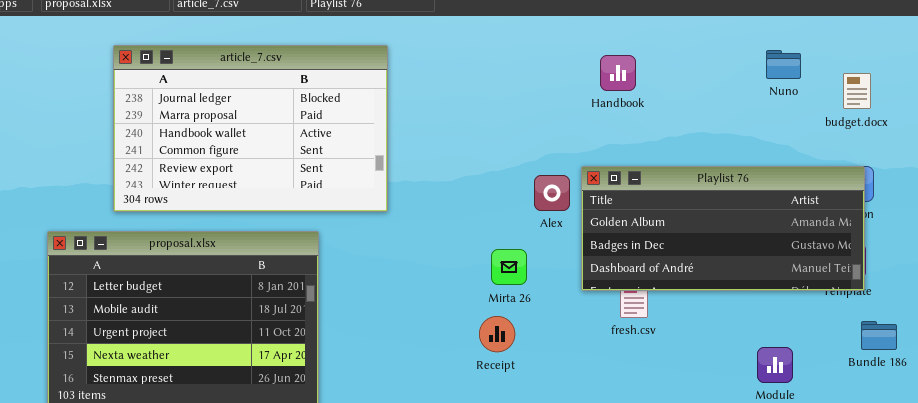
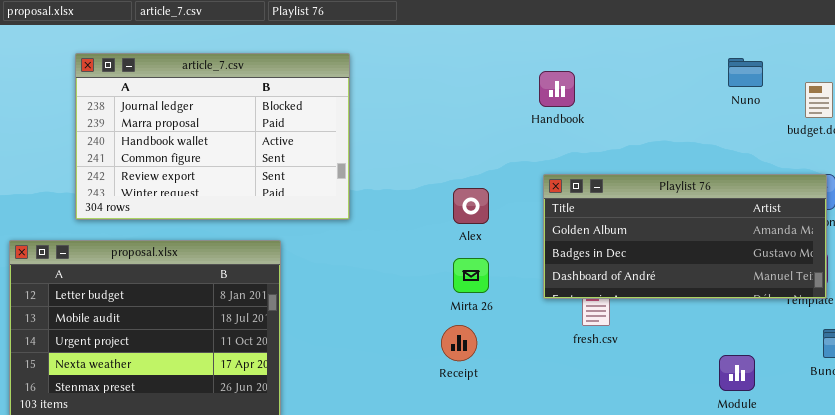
Handbook: [600,55,636,91] -> [539,71,575,107], moved
Alex: [534,175,570,211] -> [453,188,489,224], moved

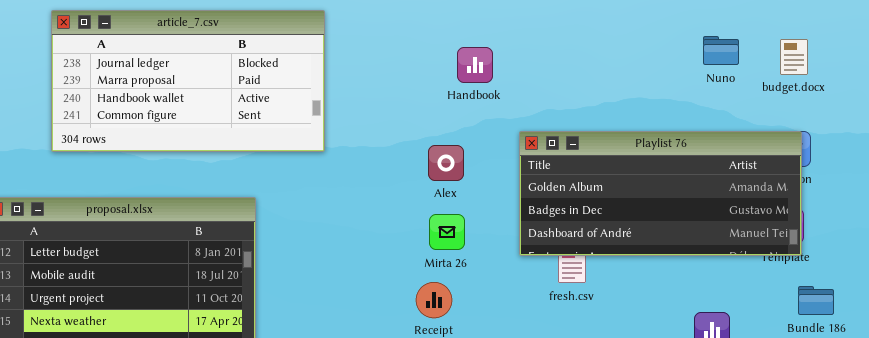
article_7.csv: [75,53,350,220] -> [51,10,325,152], resized
Nuno: [728,58,763,87] -> [703,36,739,65], moved
Handbook: [539,71,575,107] -> [457,47,493,83], moved

